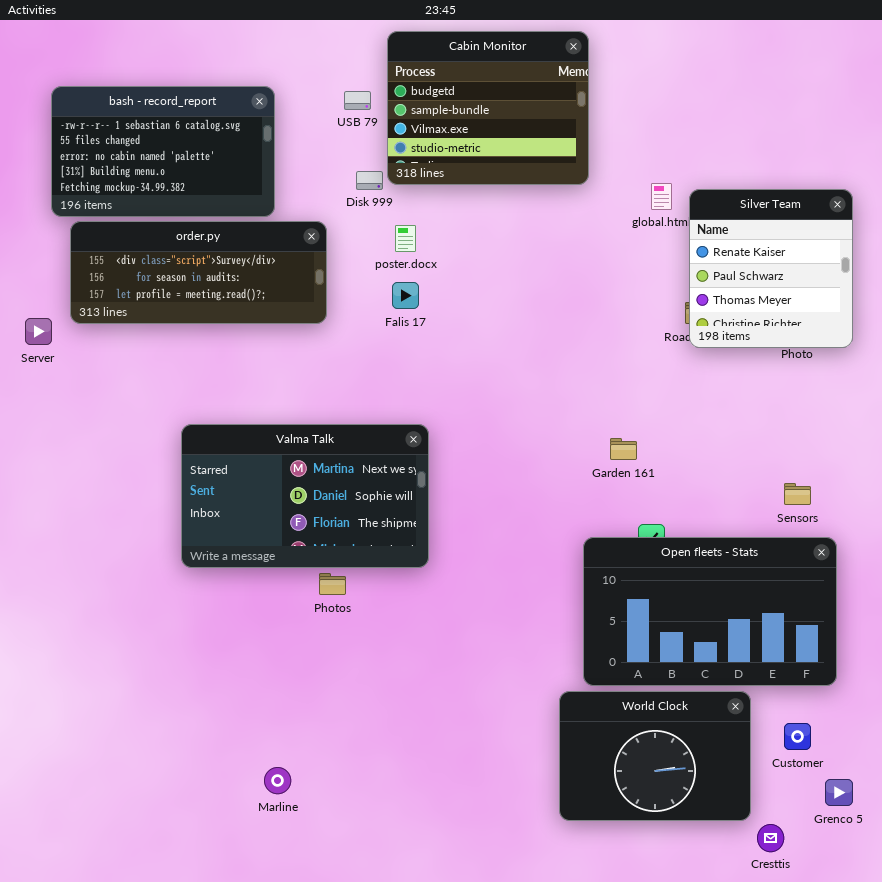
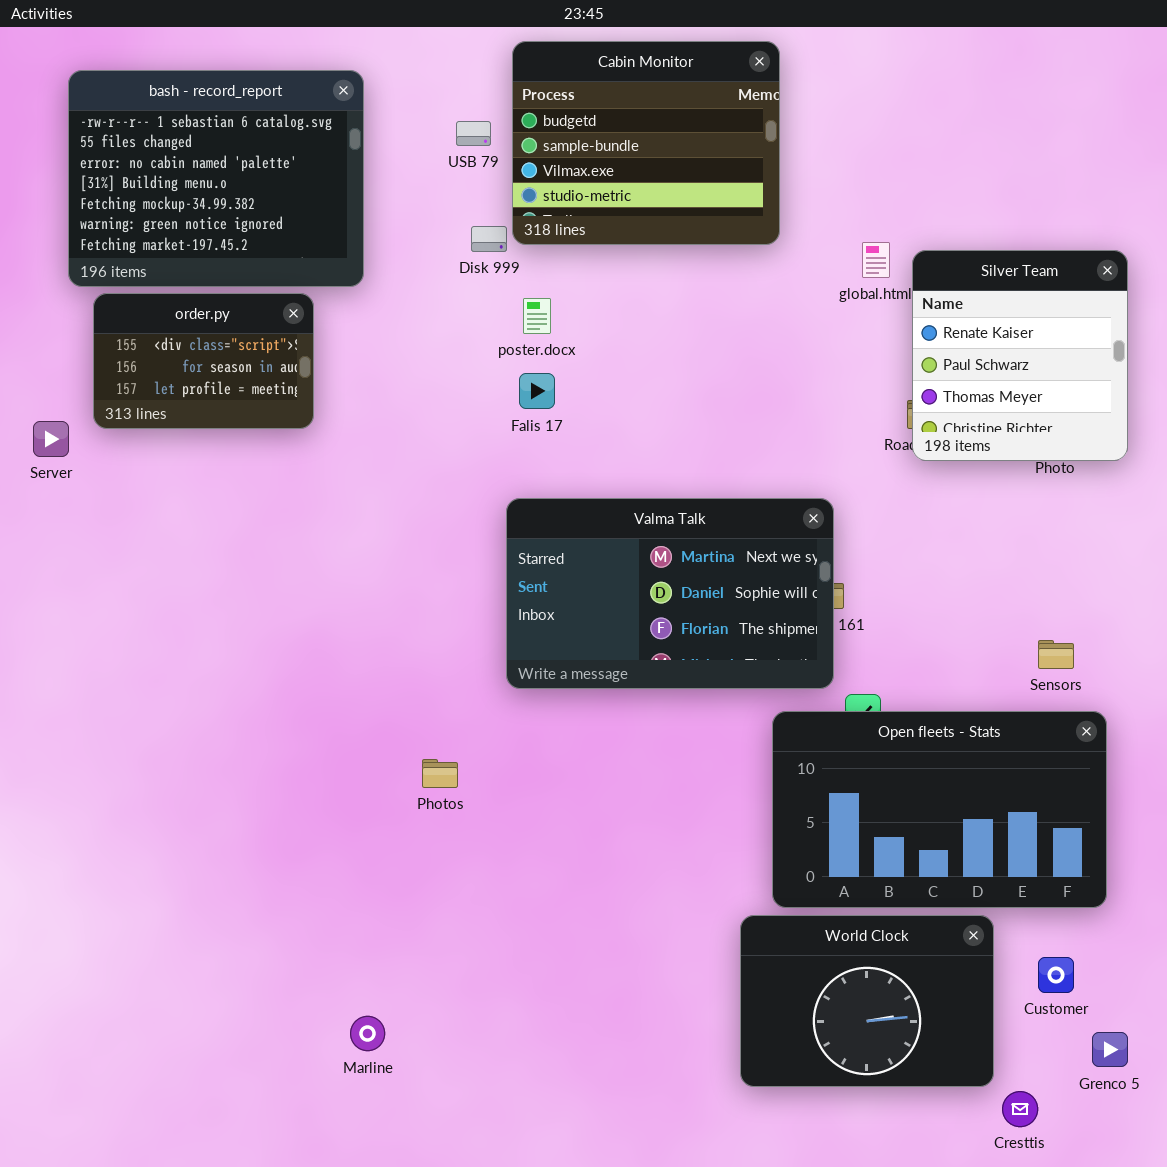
bash - record_report: [51,86,275,217] -> [68,70,364,287], resized
order.py: [70,221,327,324] -> [93,293,314,429], resized
Valma Talk: [181,424,429,568] -> [506,498,834,689], moved

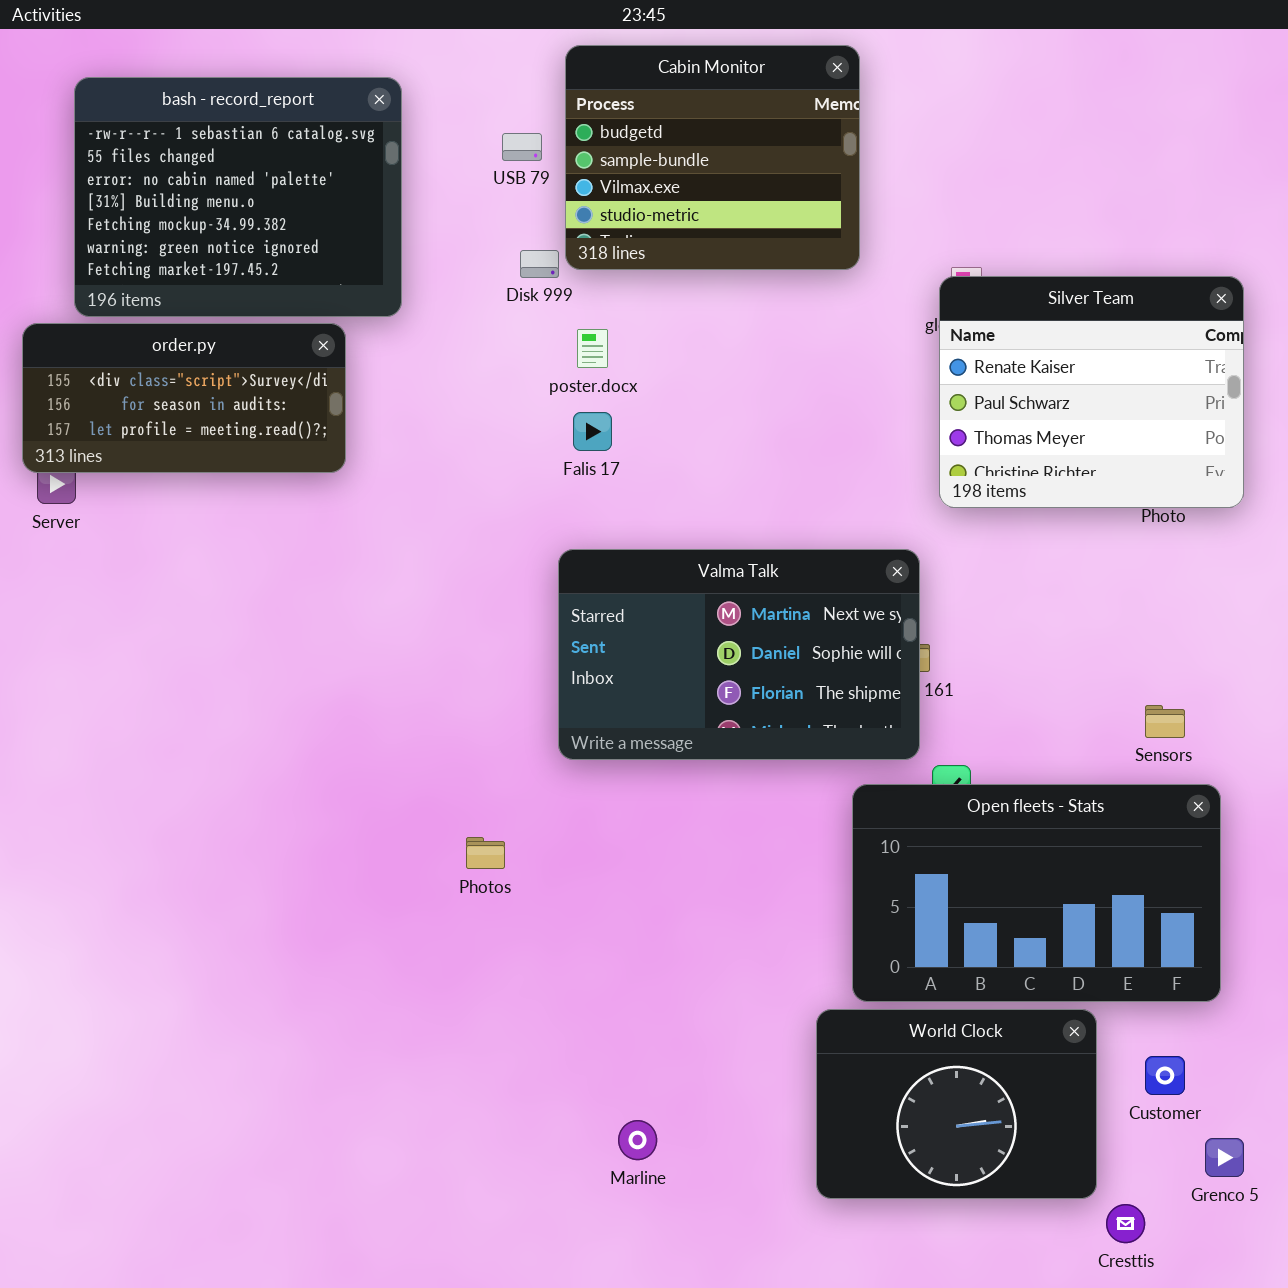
Silver Team: [912,250,1128,461] -> [939,276,1244,508], resized
order.py: [93,293,314,429] -> [22,323,346,473], resized
Marline: [350,1016,385,1051] -> [618,1120,657,1160], moved

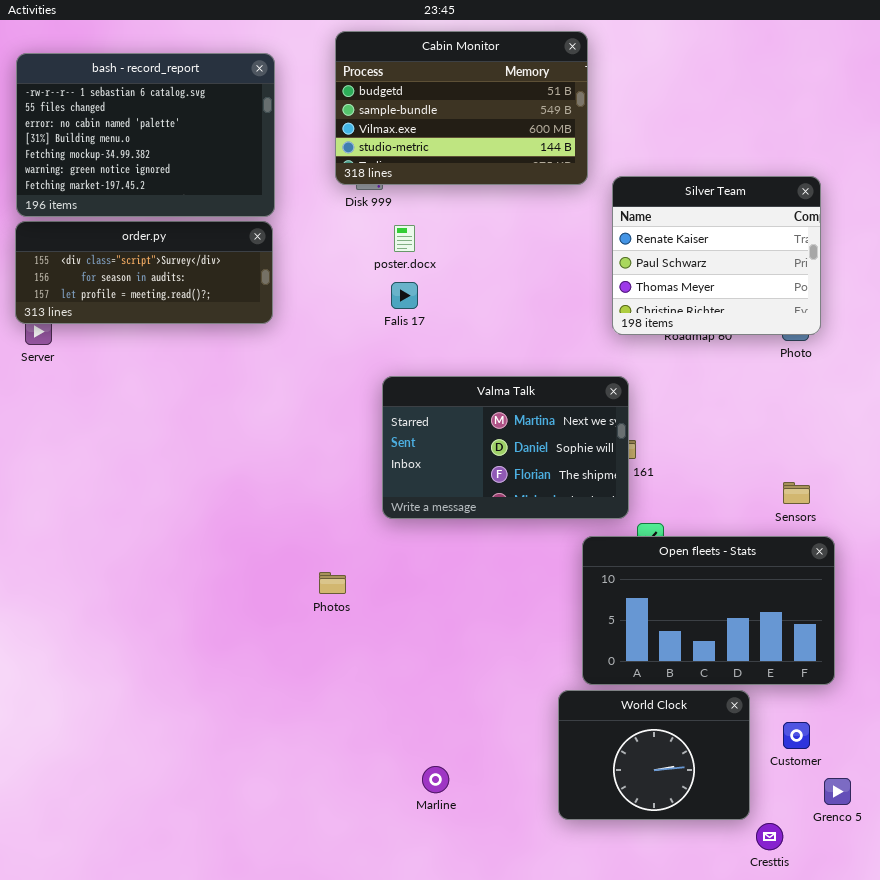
Cabin Monitor: [565,45,860,270] -> [335,31,588,185], resized
bash - record_report: [74,77,402,317] -> [16,53,275,217], resized
Silver Team: [939,276,1244,508] -> [612,176,821,335], moved
order.py: [22,323,346,473] -> [15,221,273,324], resized

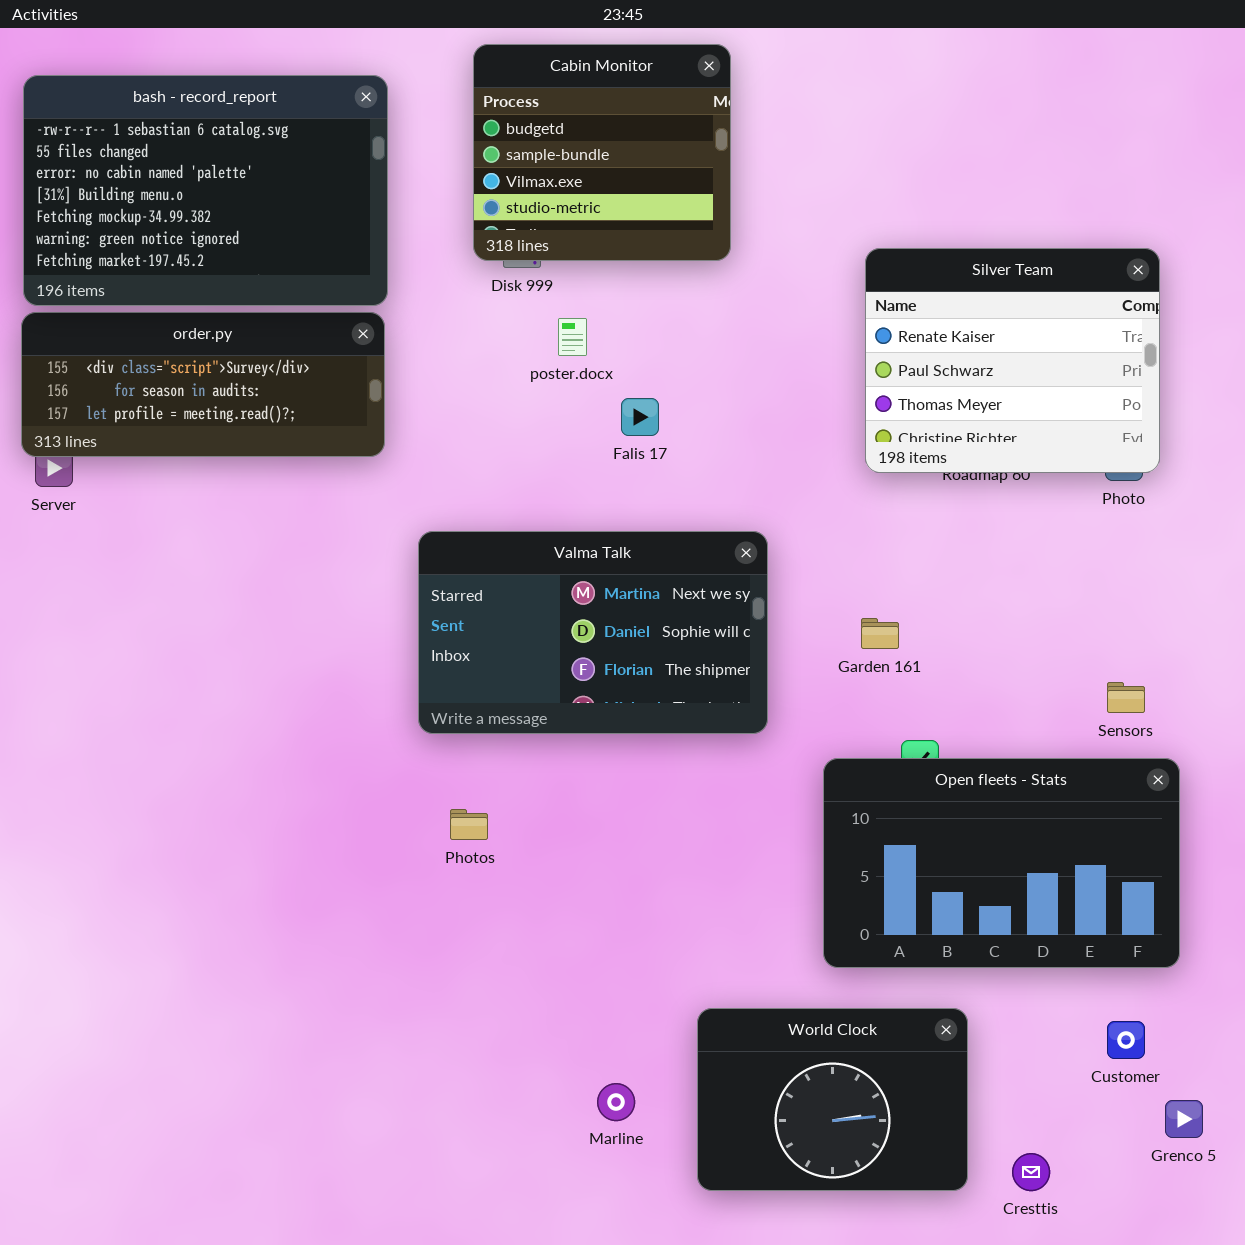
Cabin Monitor: [335,31,588,185] -> [473,44,731,261], resized
Falis 17: [391,282,418,309] -> [621,398,659,436], moved
Valma Talk: [382,376,629,519] -> [418,531,768,734], moved
World Clock: [558,690,750,820] -> [697,1008,968,1191], moved
Cresttis: [756,823,783,850] -> [1012,1153,1050,1191], moved

